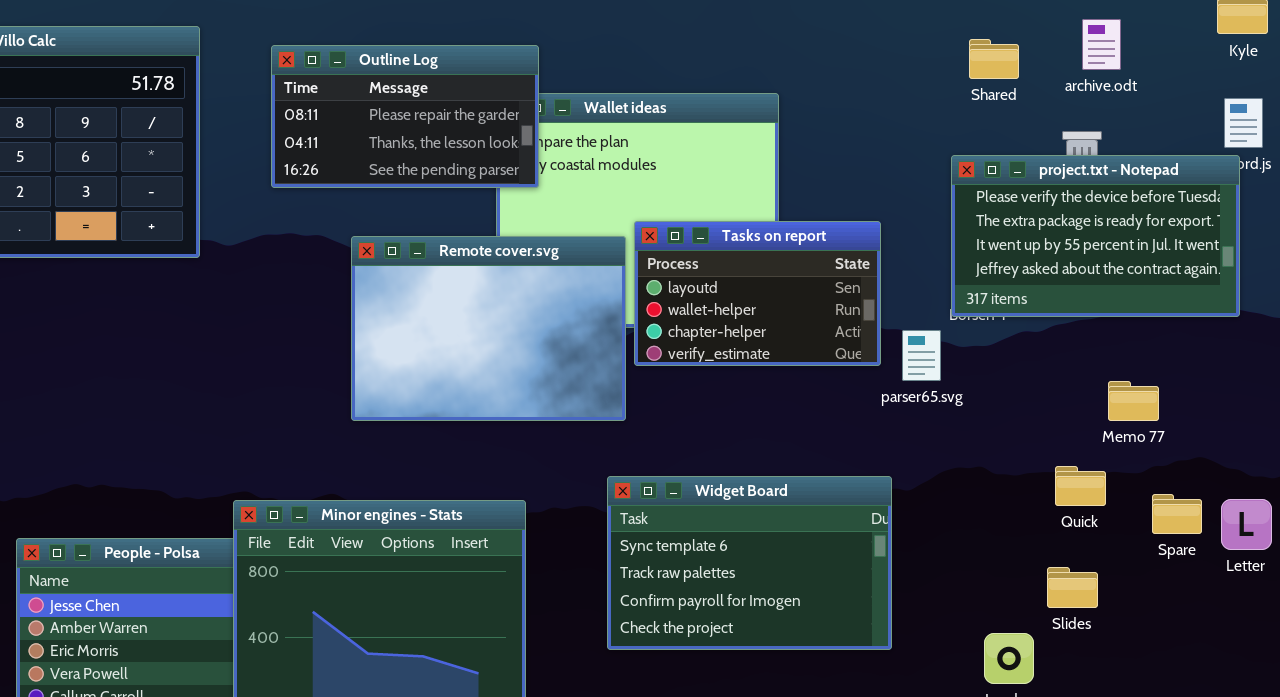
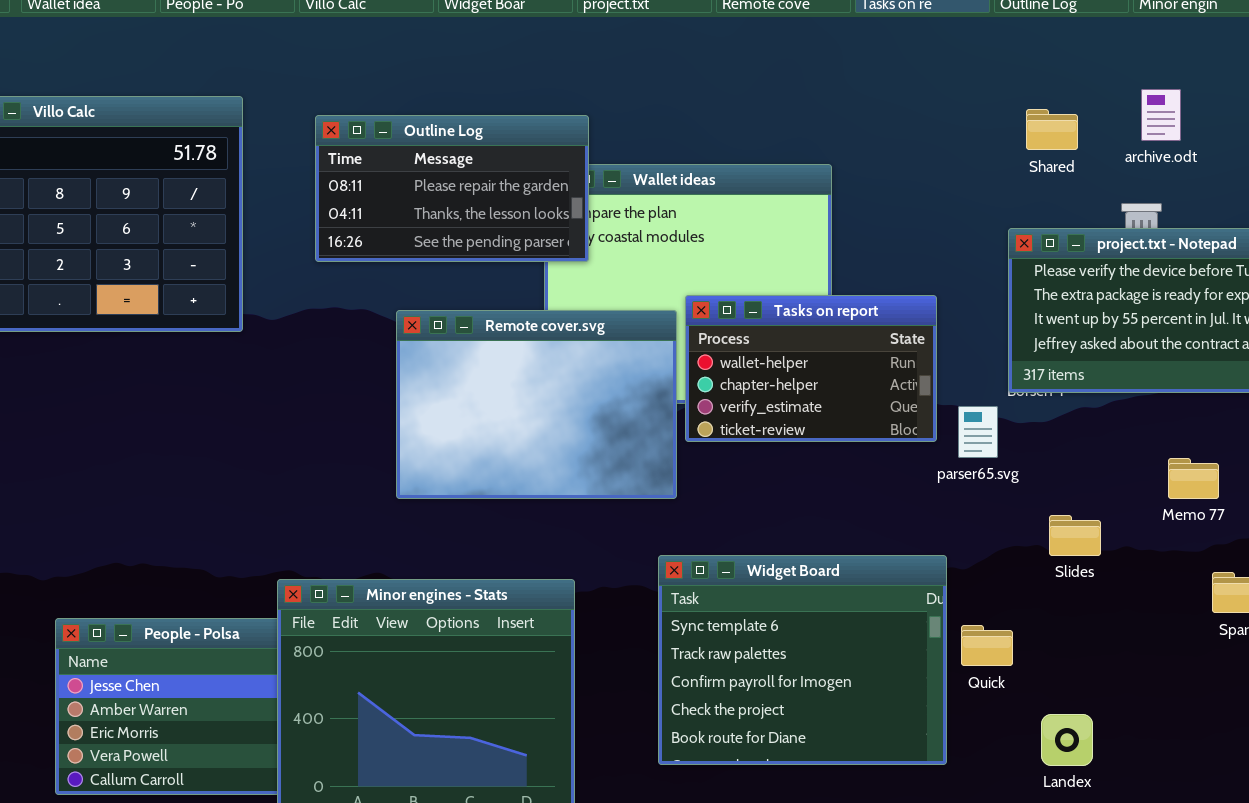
Tasks on report: [634,221,881,366] -> [685,295,937,442], scrolled down 1 row
Quick: [1055,466,1106,506] -> [961,625,1013,666], moved
Widget Board: [607,476,892,650] -> [658,555,947,765], resized
Slides: [1047,567,1098,608] -> [1049,515,1101,556], moved

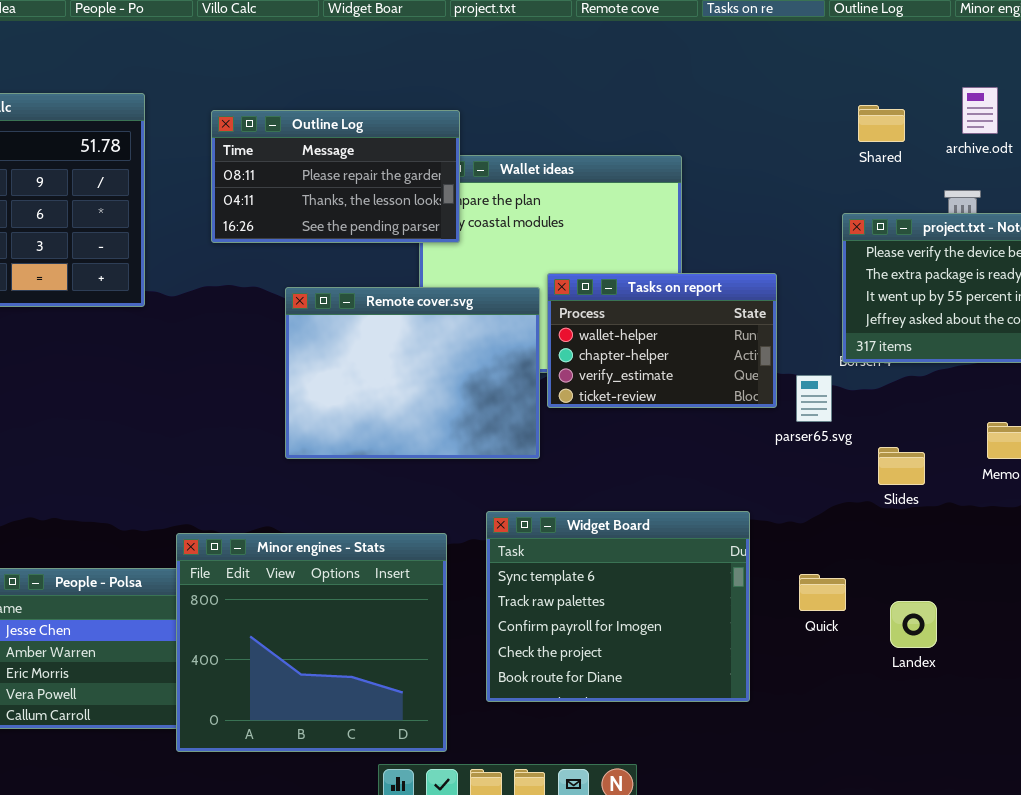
Slides: [1049,515,1101,556] -> [878,447,925,485], moved
Widget Board: [658,555,947,765] -> [486,511,750,702], moved
Landex: [1041,714,1093,766] -> [890,601,937,648], moved

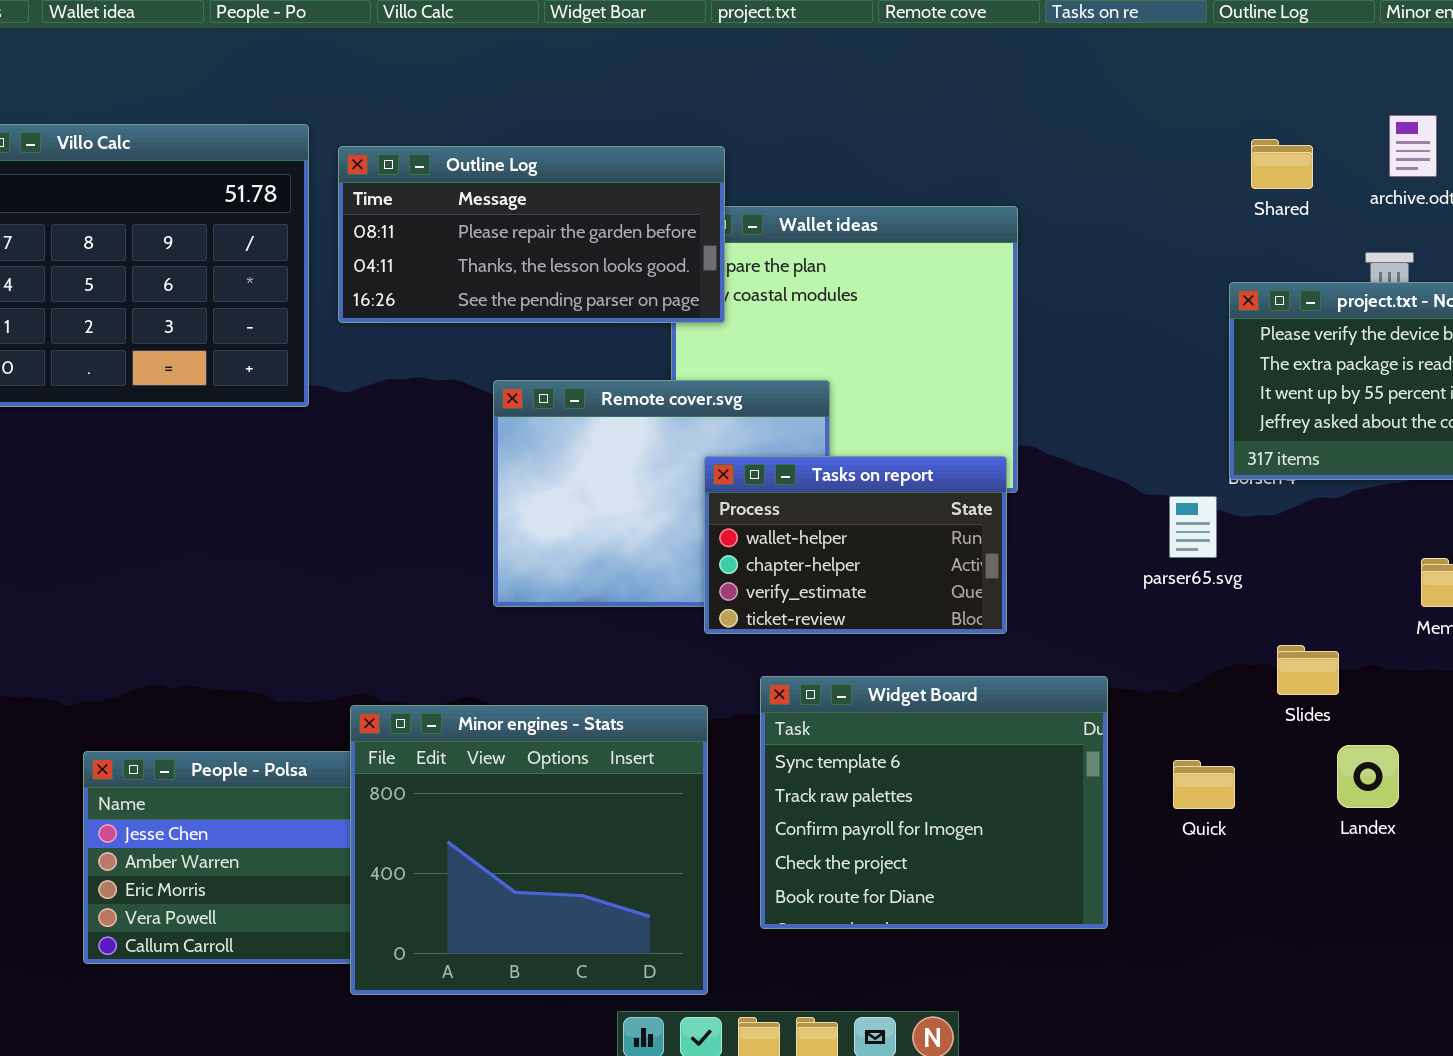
Outline Log: [211,110,460,243] -> [338,146,725,323], resized
Tasks on report: [547,273,777,408] -> [704,456,1007,634], moved
Slides: [878,447,925,485] -> [1277,645,1339,695], moved
Landex: [890,601,937,648] -> [1337,745,1399,808], moved

